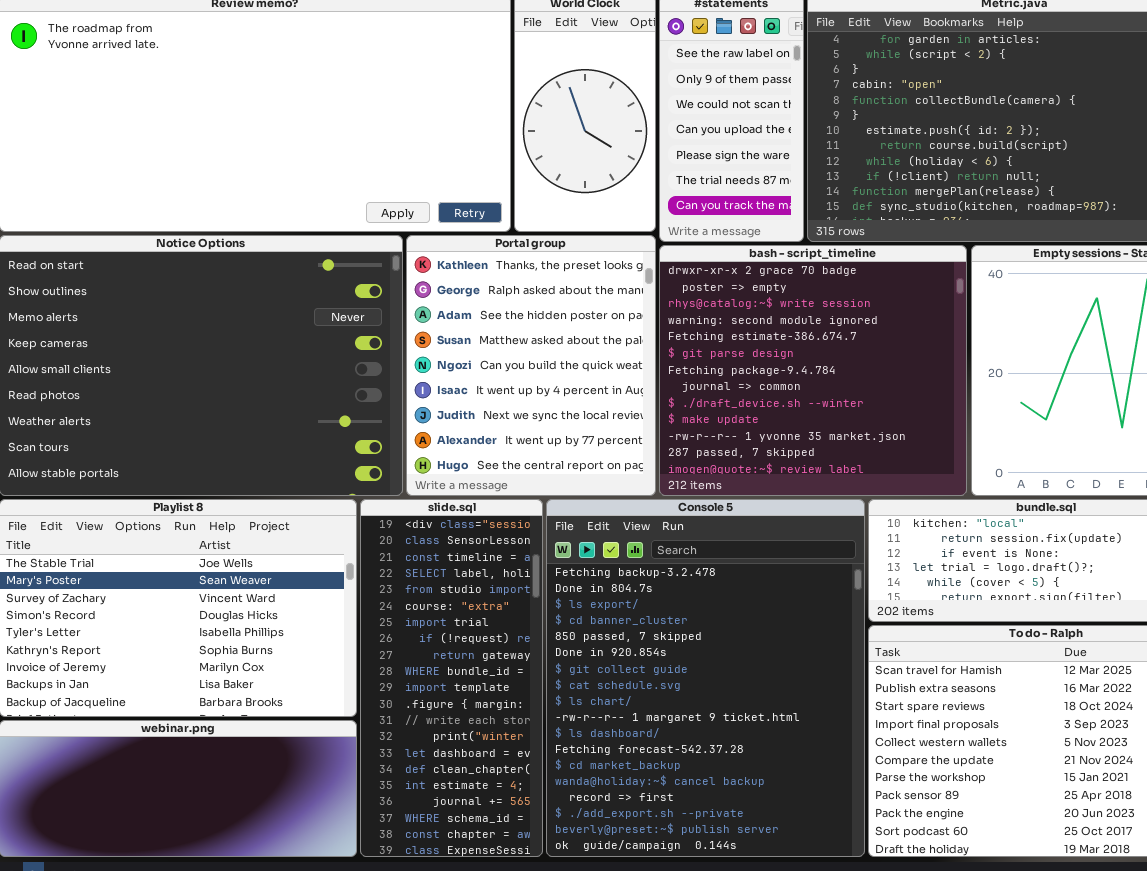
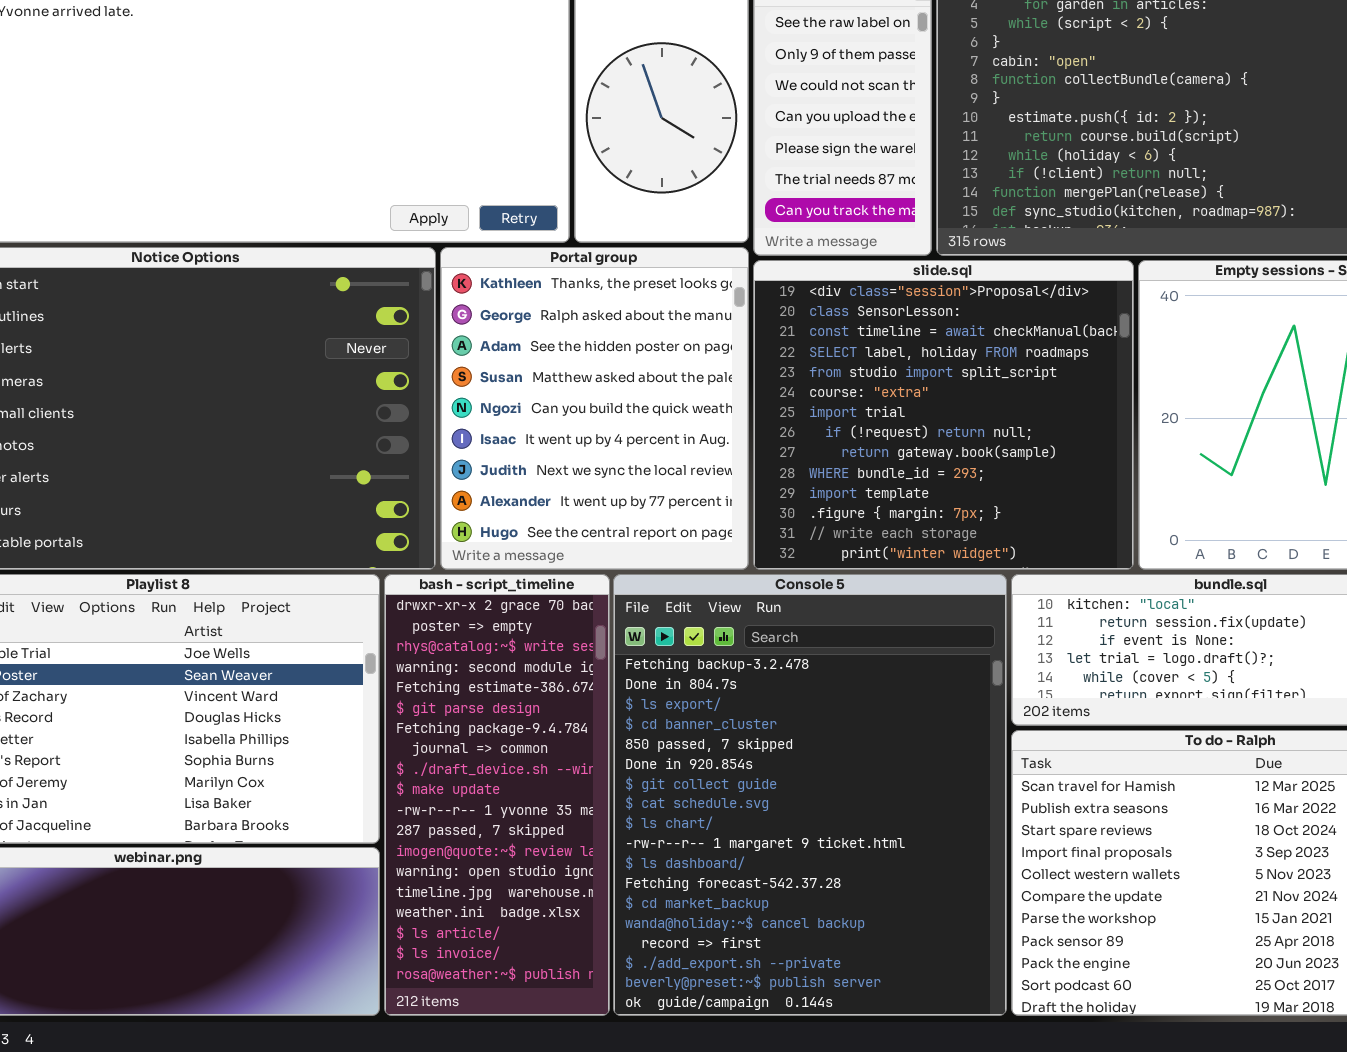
bash - script_timeline: [659,245,967,496] -> [384,574,610,1016], moved, resized
slide.sql: [360,499,543,857] -> [753,260,1134,570], moved, resized

